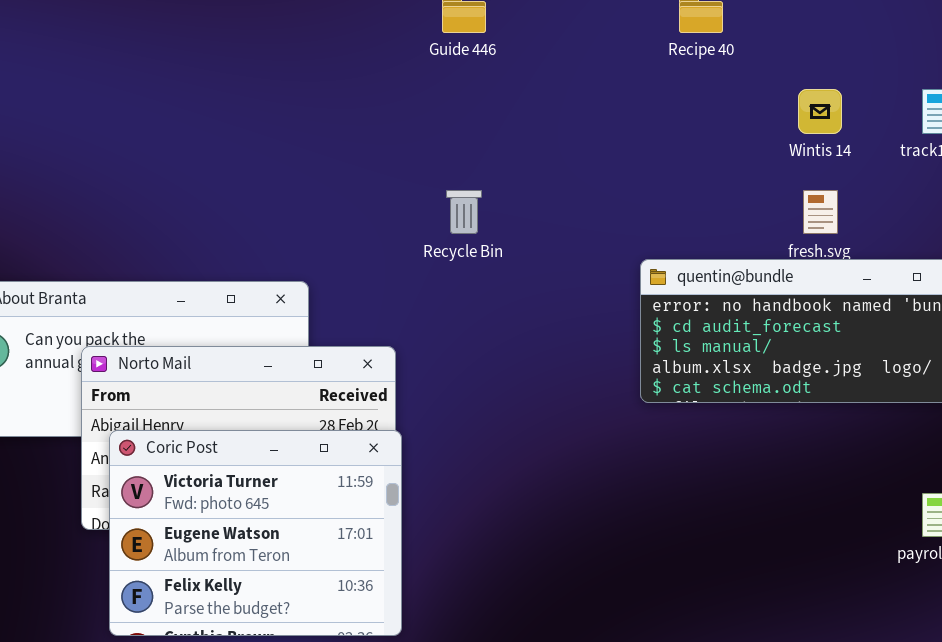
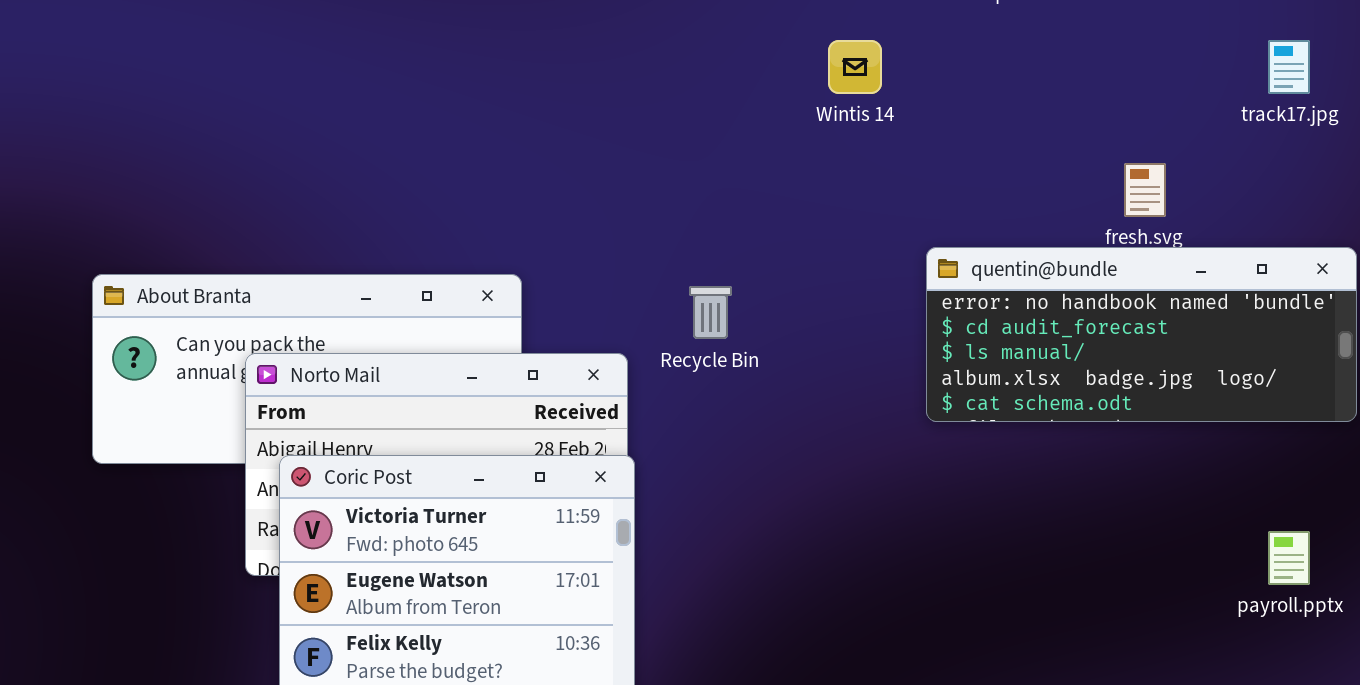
Wintis 14: [798,89,842,134] -> [828,40,882,94], moved
Recycle Bin: [446,190,482,234] -> [689,286,732,339], moved

